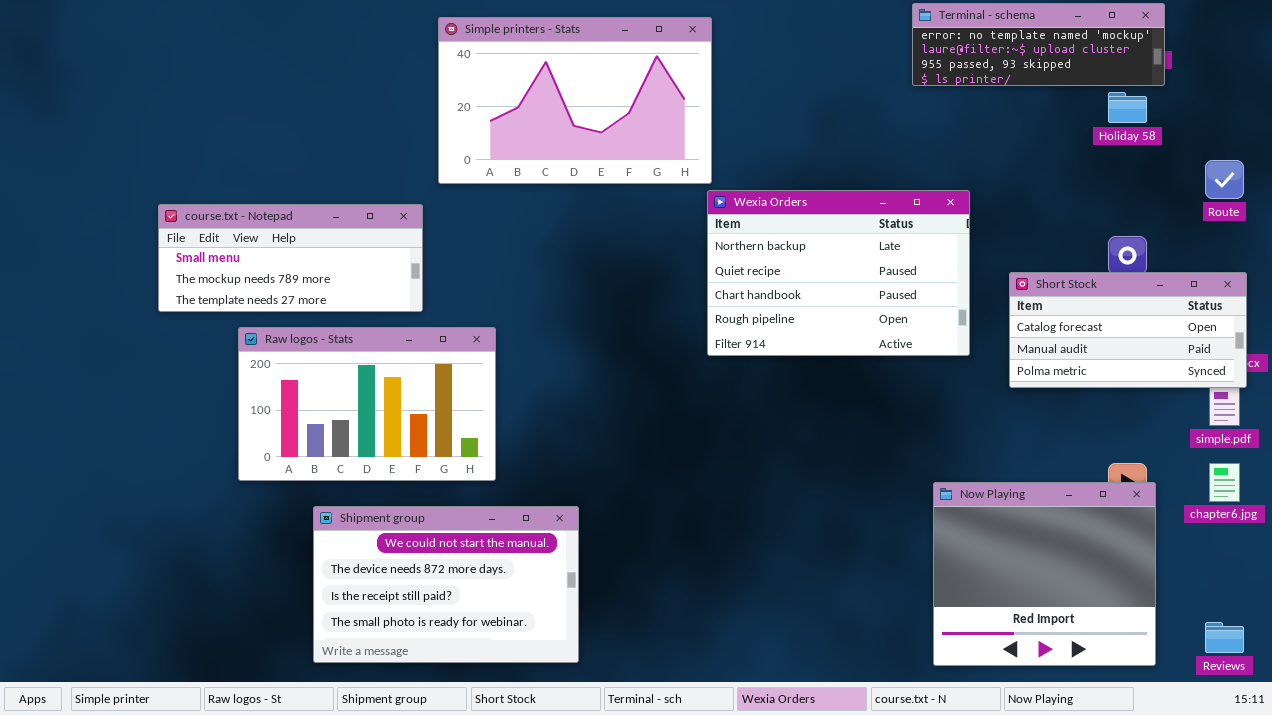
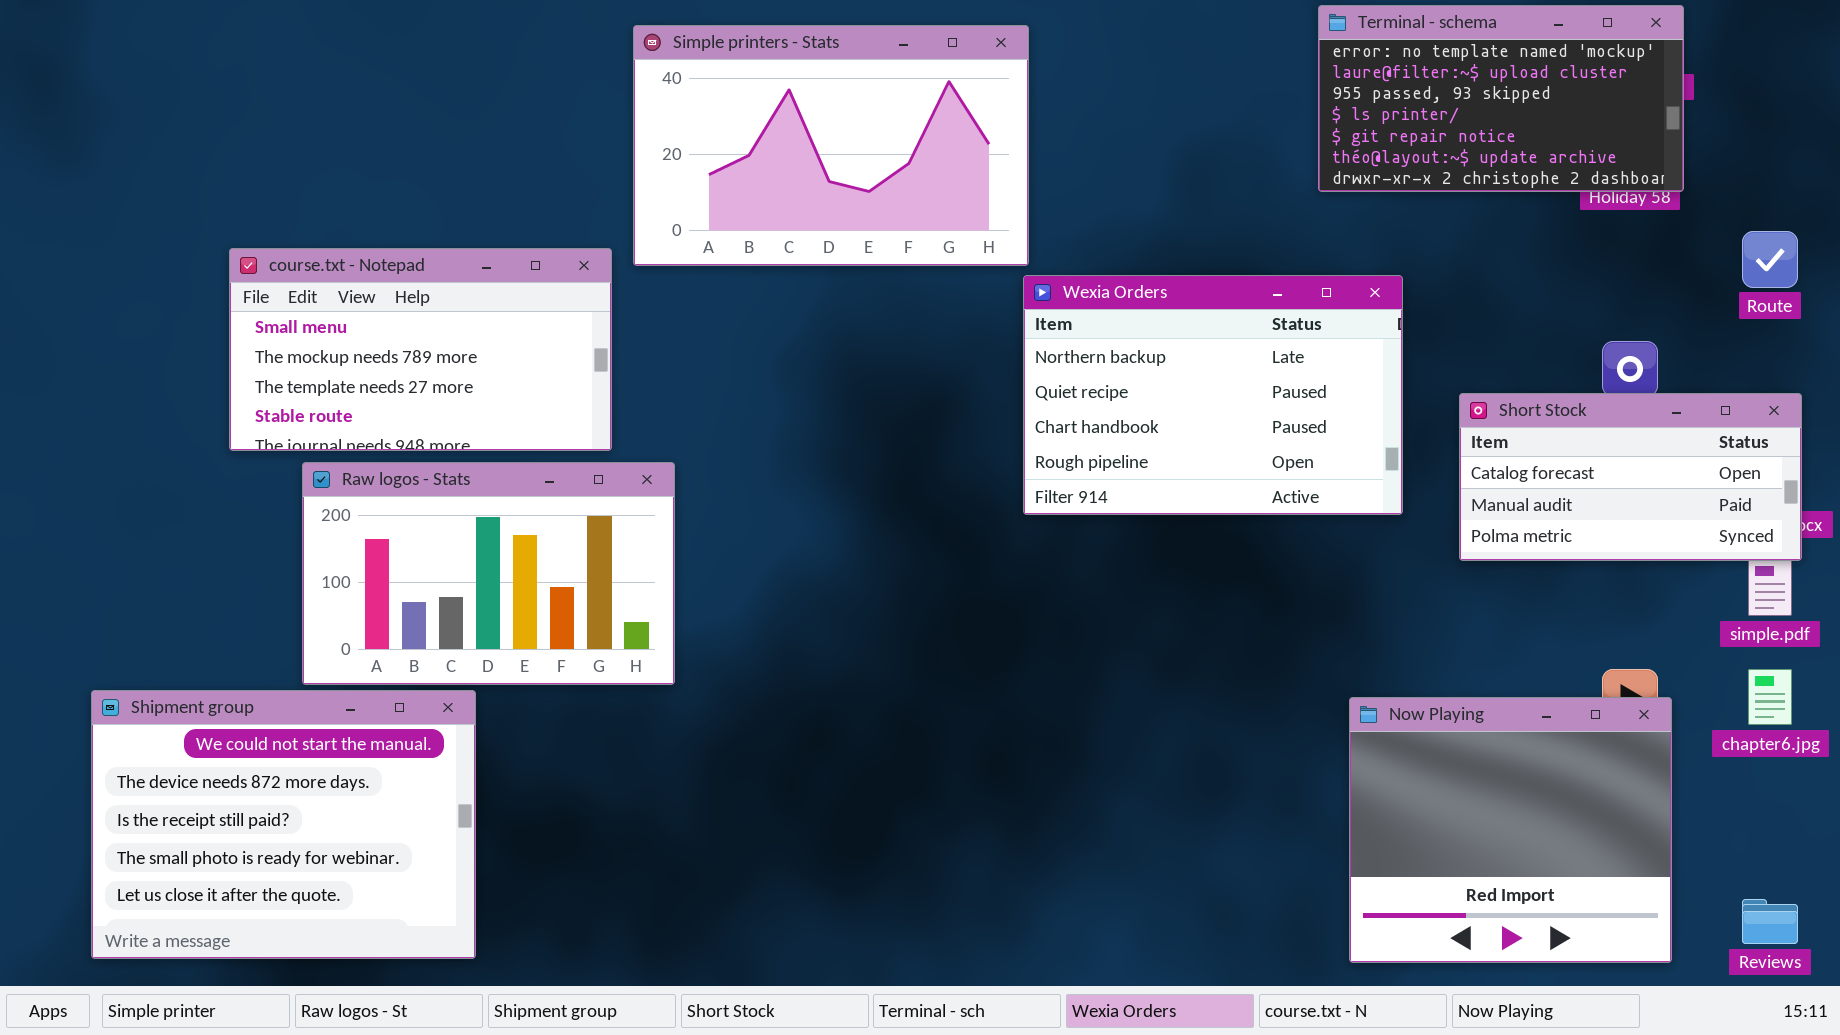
Terminal - schema: [912,3,1165,86] -> [1318,5,1684,192], resized
course.txt - Notepad: [158,204,423,312] -> [229,248,612,451], resized
Raw logos - Stats: [238,327,496,481] -> [302,462,675,685], moved
Shipment group: [313,506,579,663] -> [91,690,476,959], moved, resized

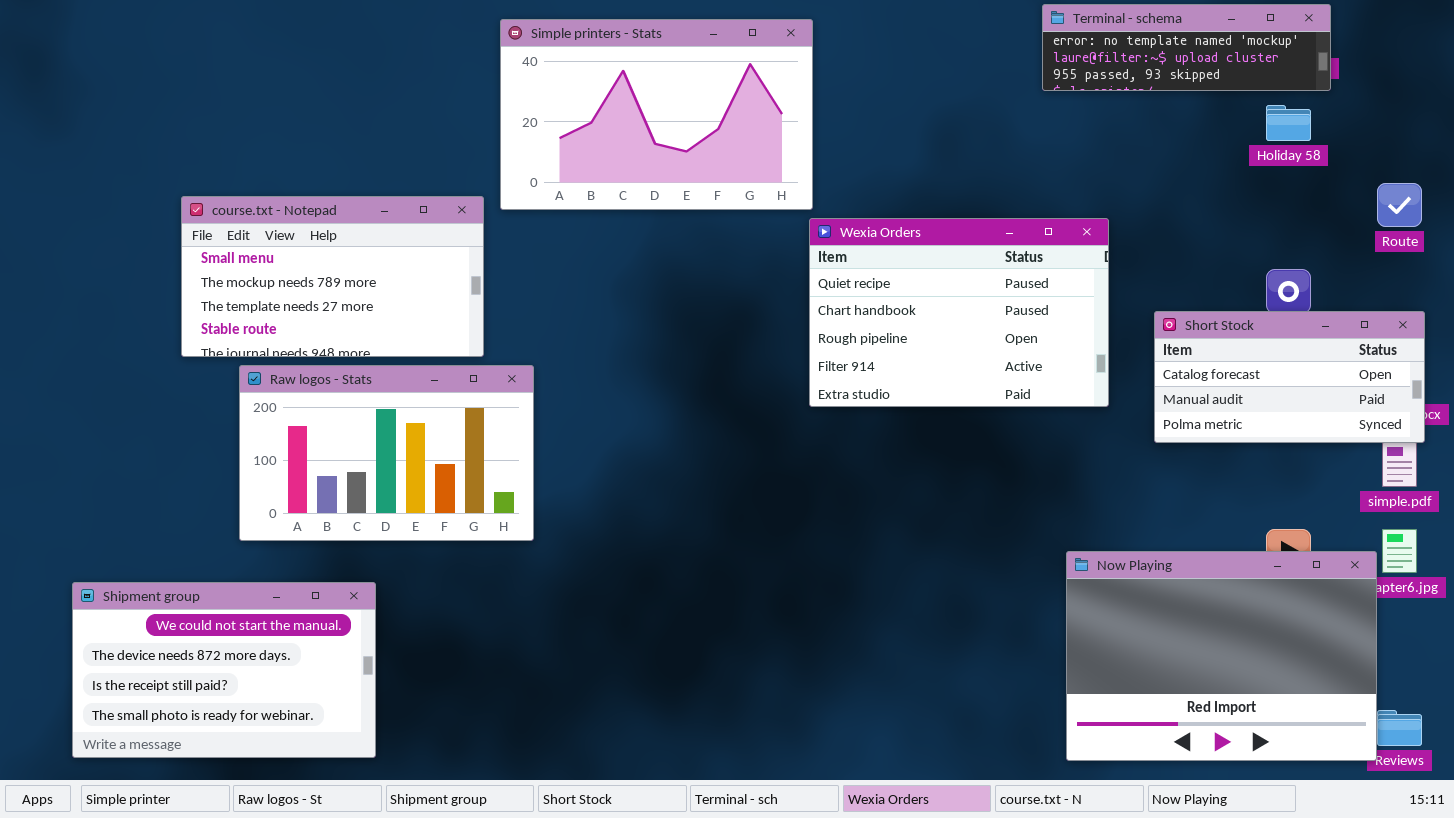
Terminal - schema: [1318,5,1684,192] -> [1042,4,1331,91], resized
Wexia Orders: [1023,275,1403,515] -> [809,218,1109,407], scrolled down 1 row
Shipment group: [91,690,476,959] -> [72,582,376,758], resized
Now Playing: [1349,697,1672,963] -> [1066,551,1377,761], resized

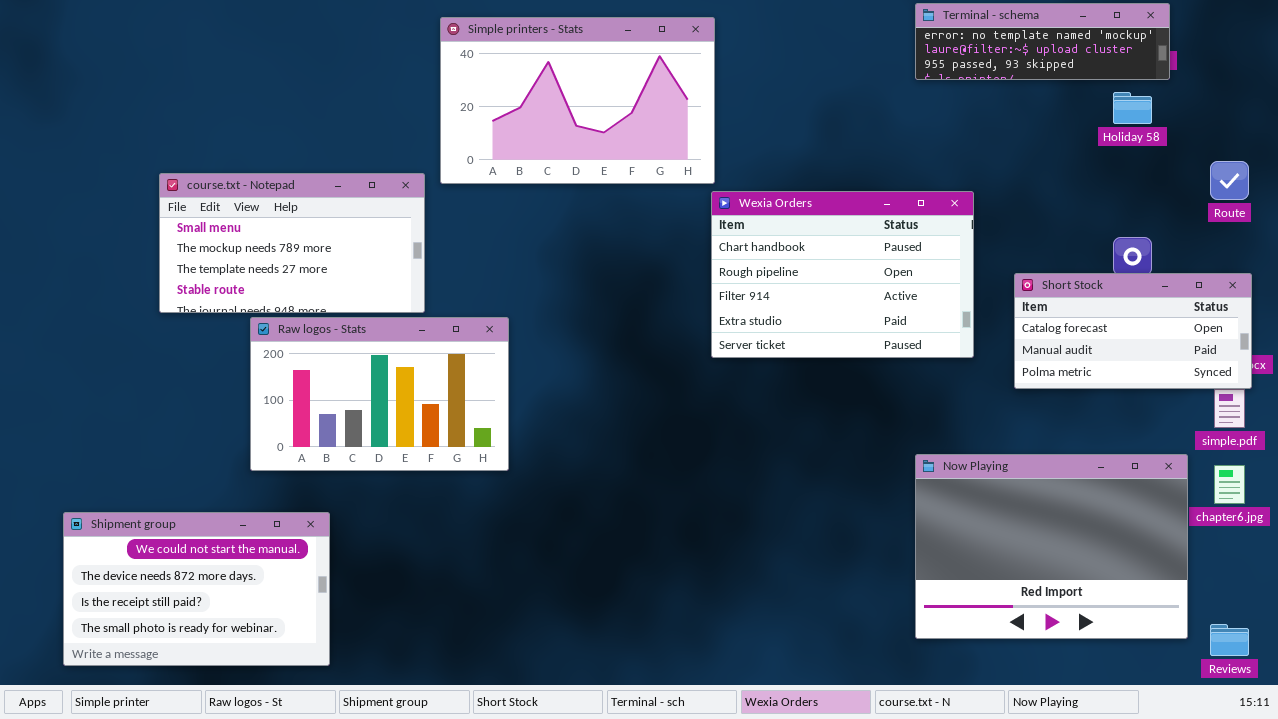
Wexia Orders: [809,218,1109,407] -> [711,191,974,358], scrolled down 1 row
Raw logos - Stats: [239,365,534,541] -> [250,317,509,471], moved
Now Playing: [1066,551,1377,761] -> [915,454,1188,639], moved

